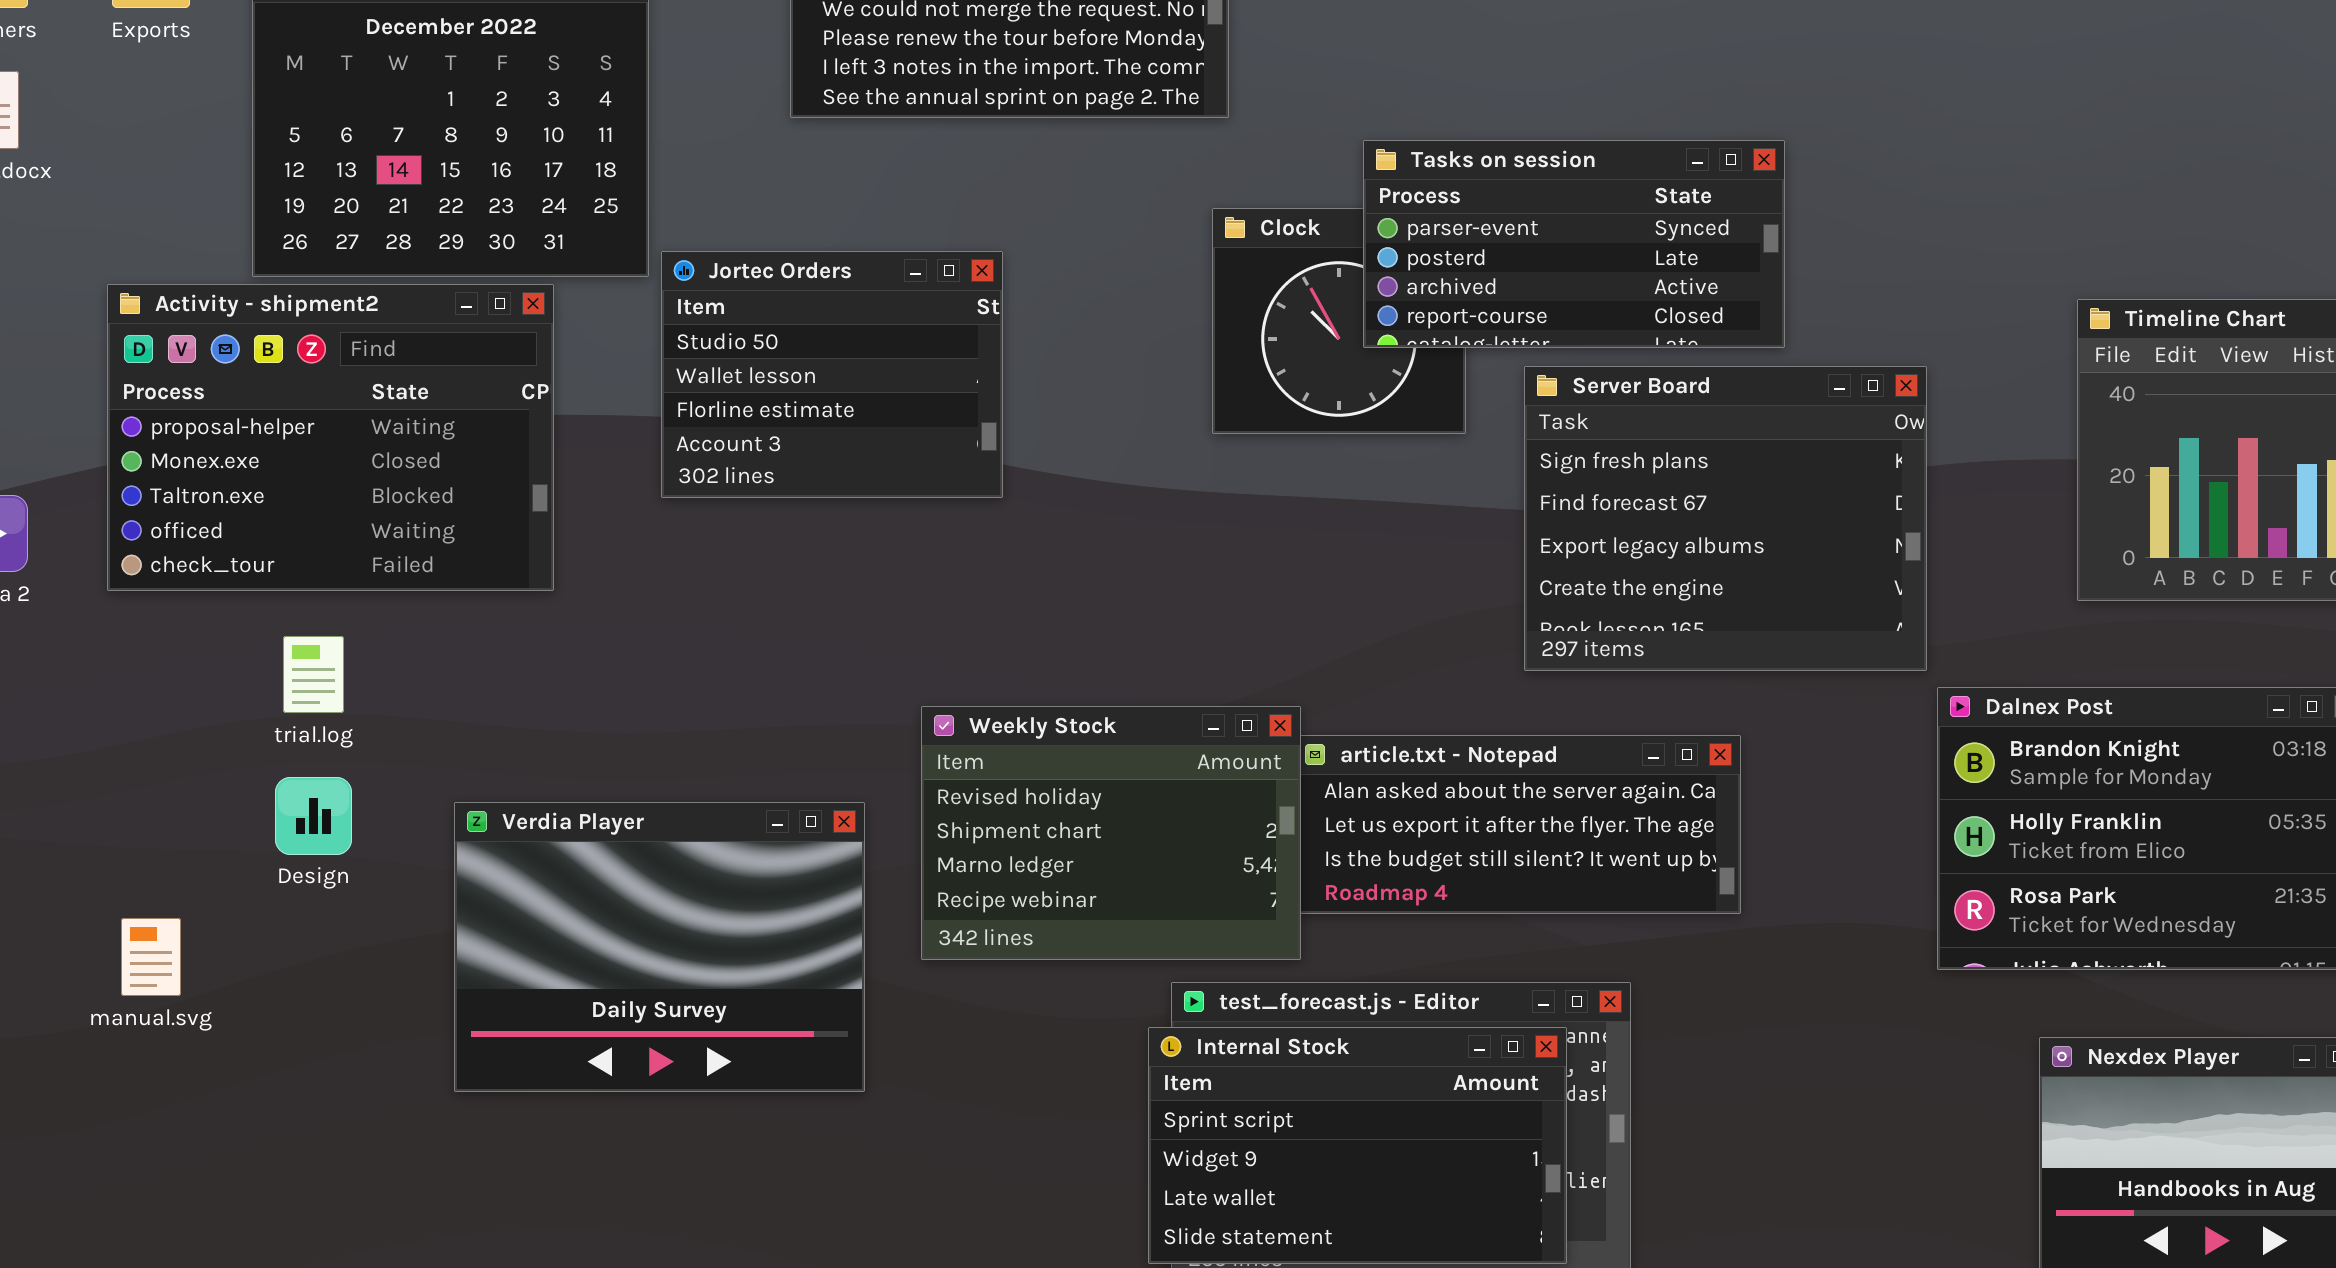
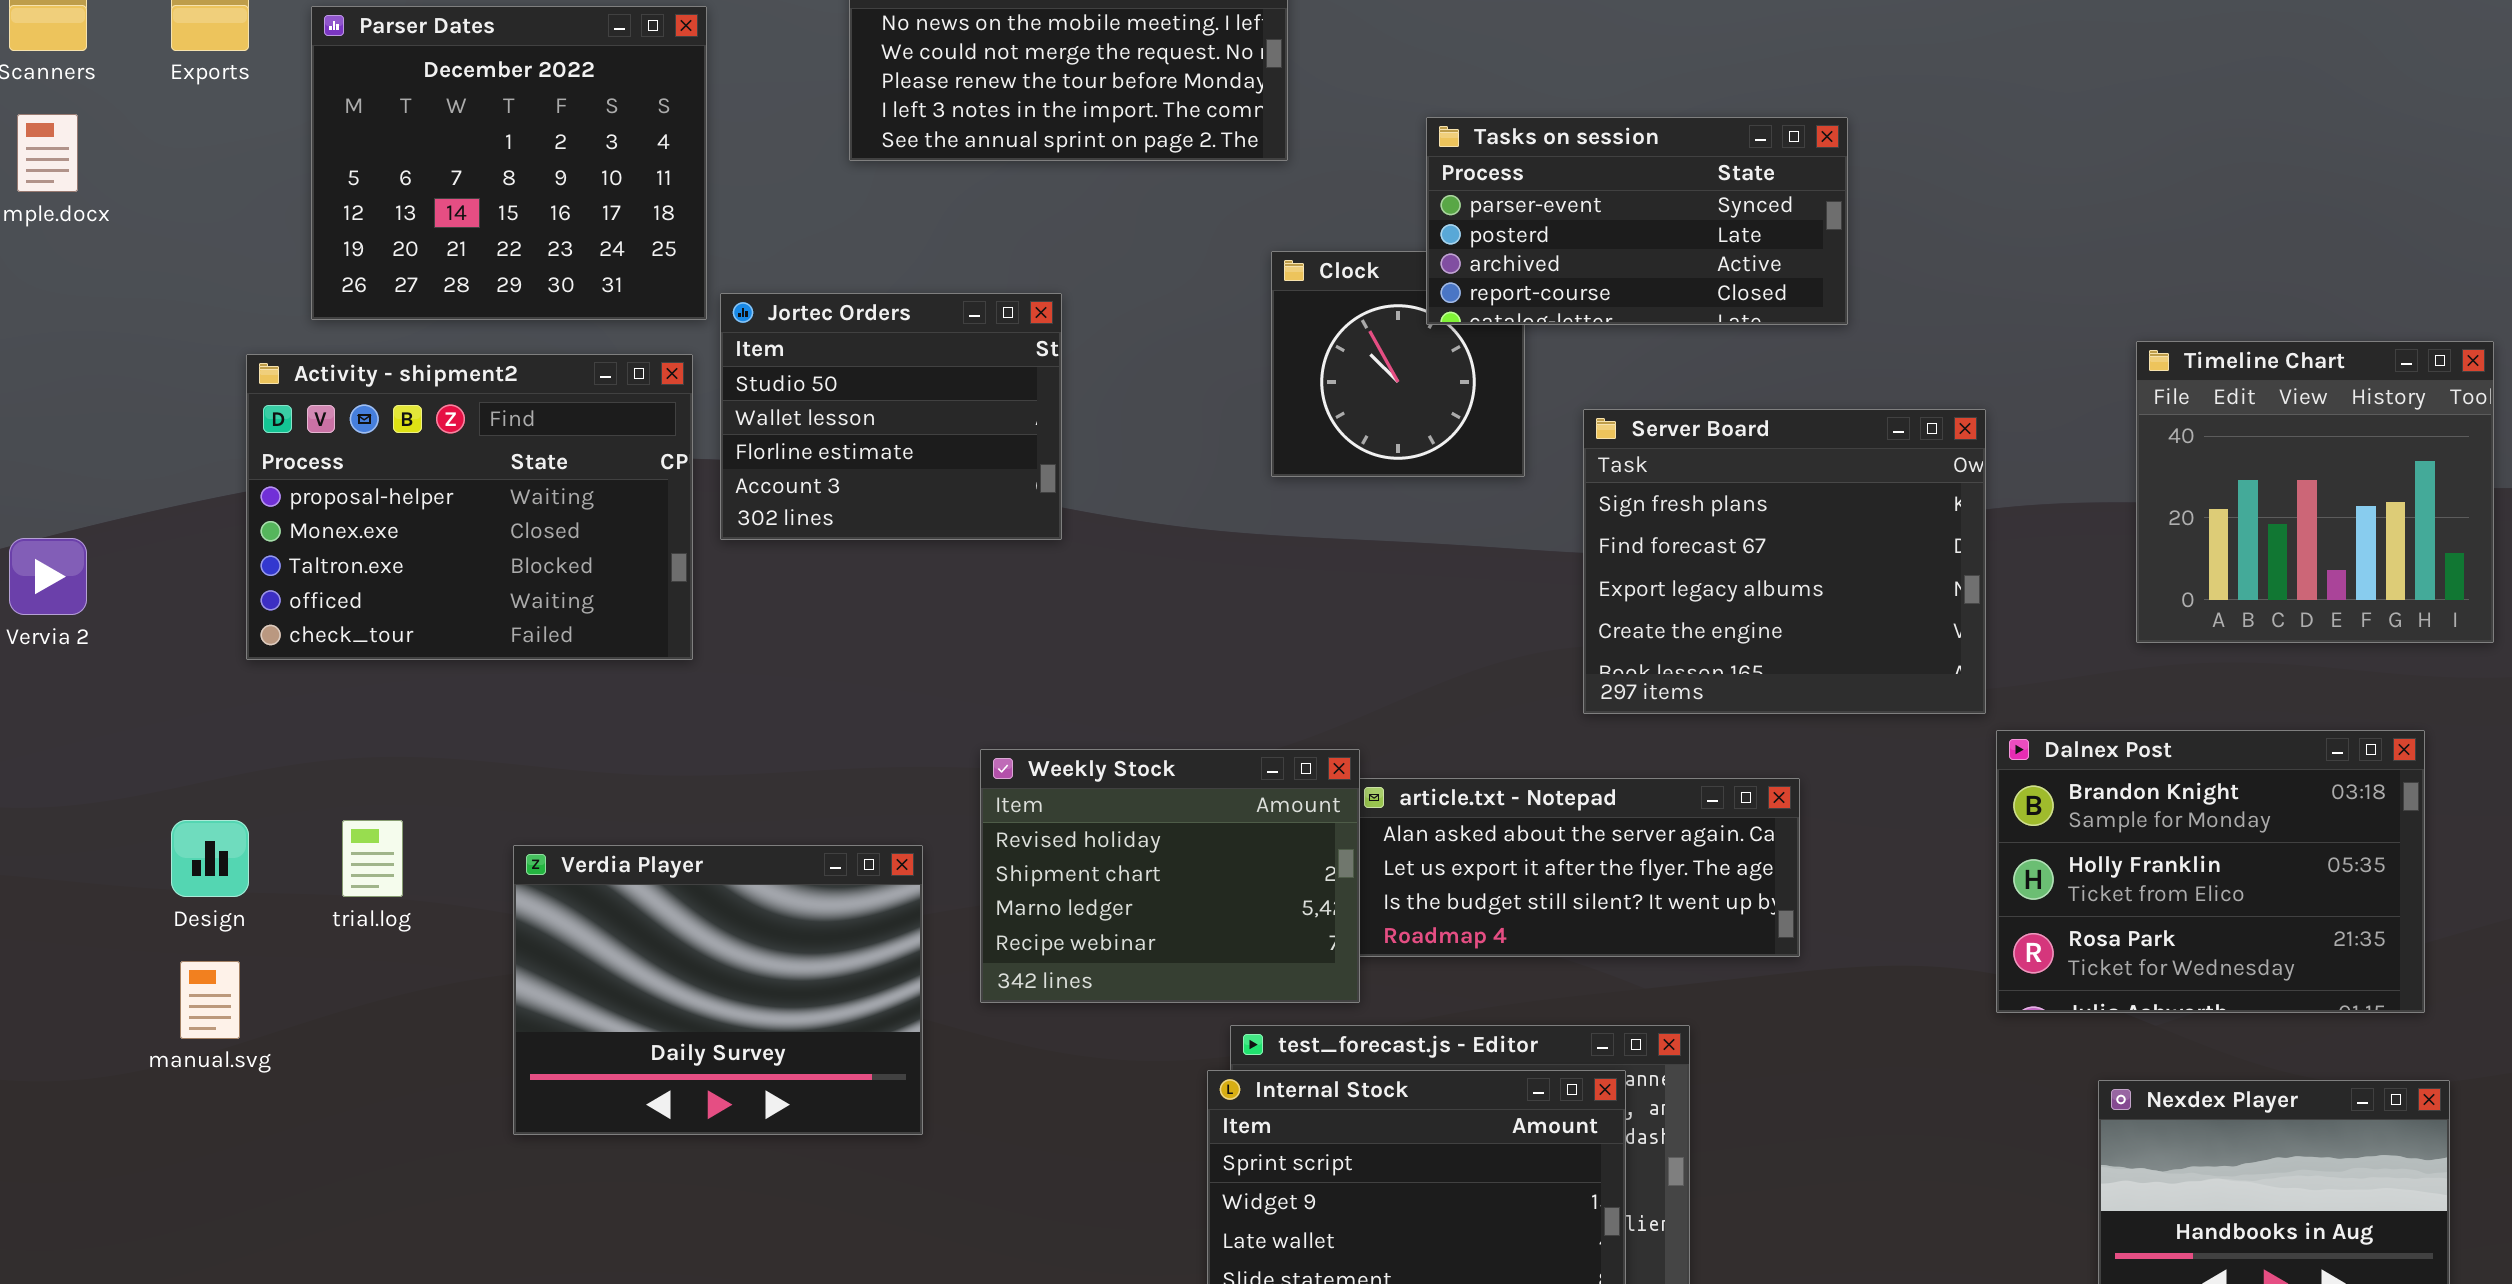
Tasks on session: [1363,140,1785,348] -> [1426,117,1848,325], moved
Activity - shipment2: [107,284,554,591] -> [246,354,693,660], moved
trial.log: [283,636,344,713] -> [342,820,403,897], moved
Design: [275,777,352,855] -> [171,820,249,897], moved

